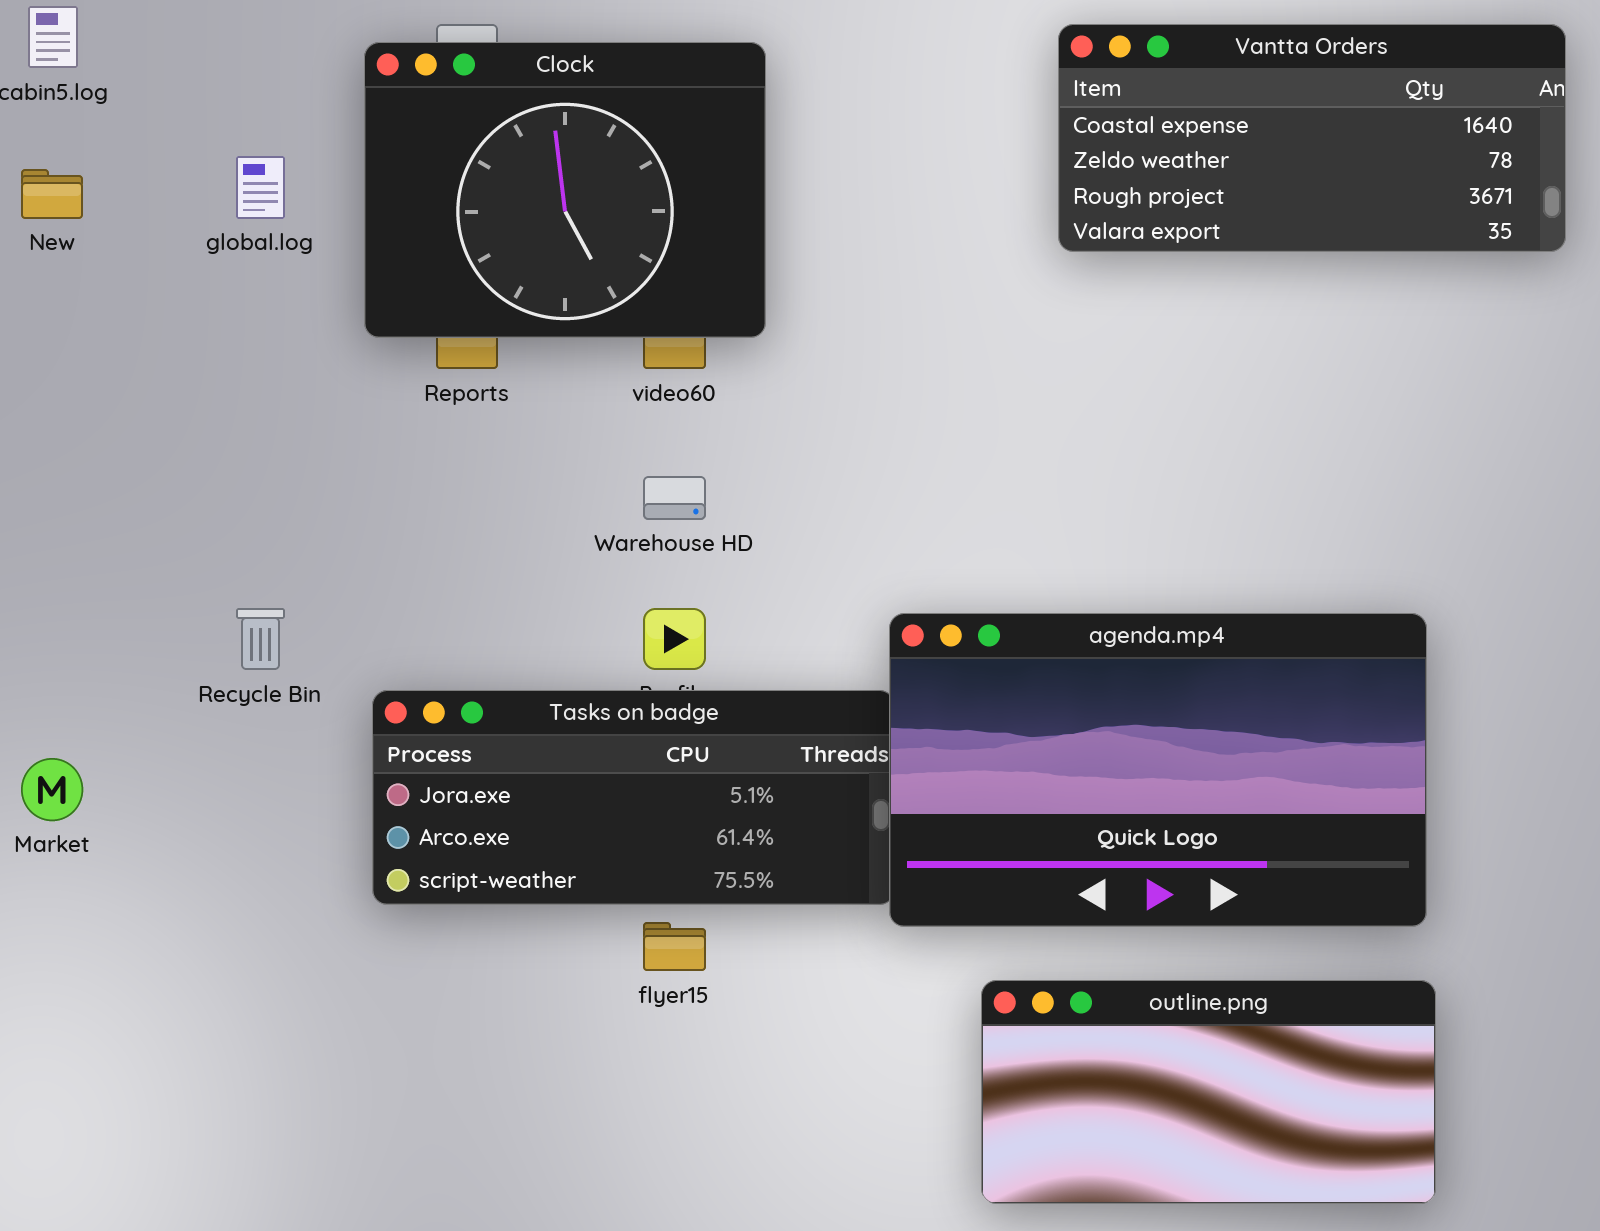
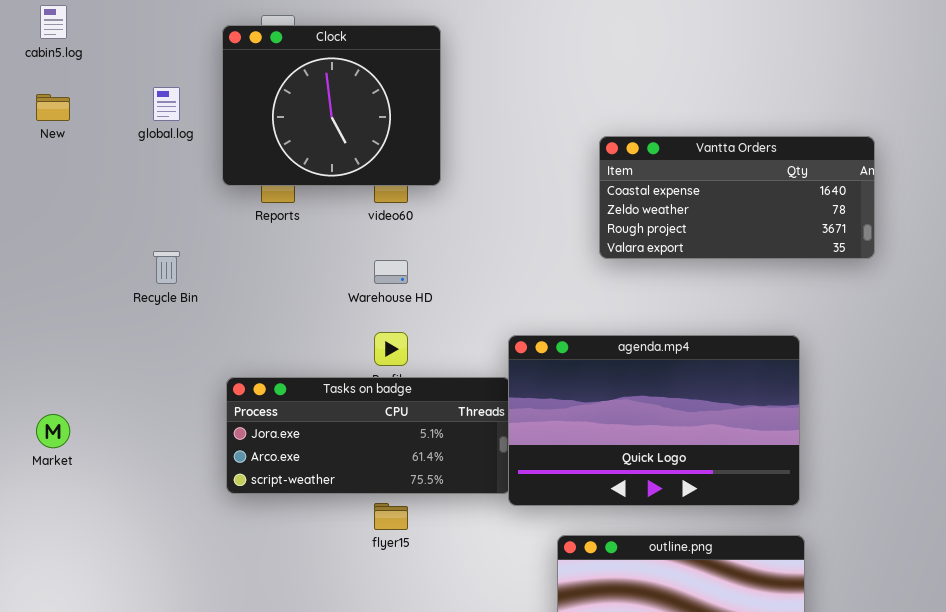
Vantta Orders: [1058,24,1566,252] -> [599,136,875,259], moved
Recycle Bin: [236,608,285,670] -> [153,251,180,284], moved

